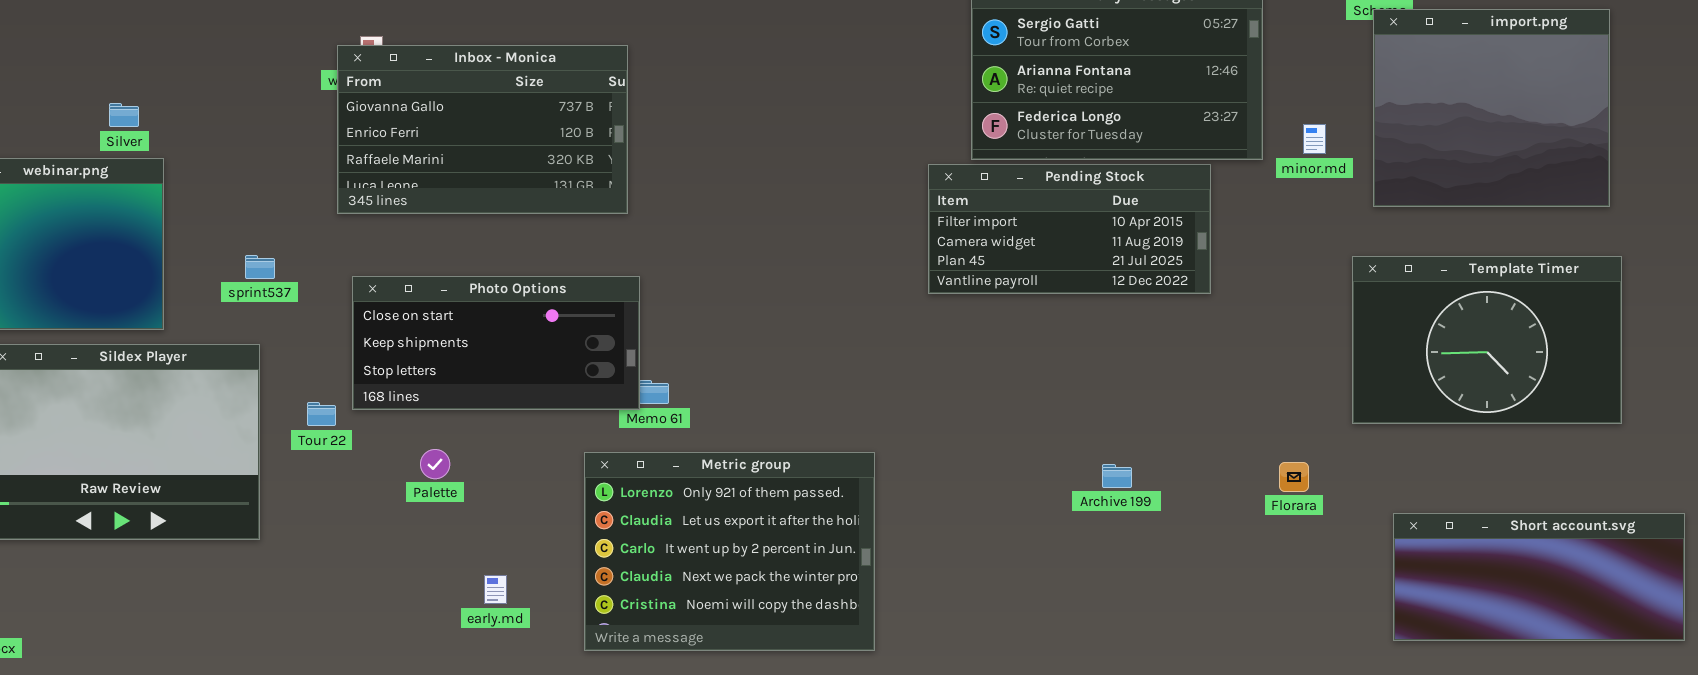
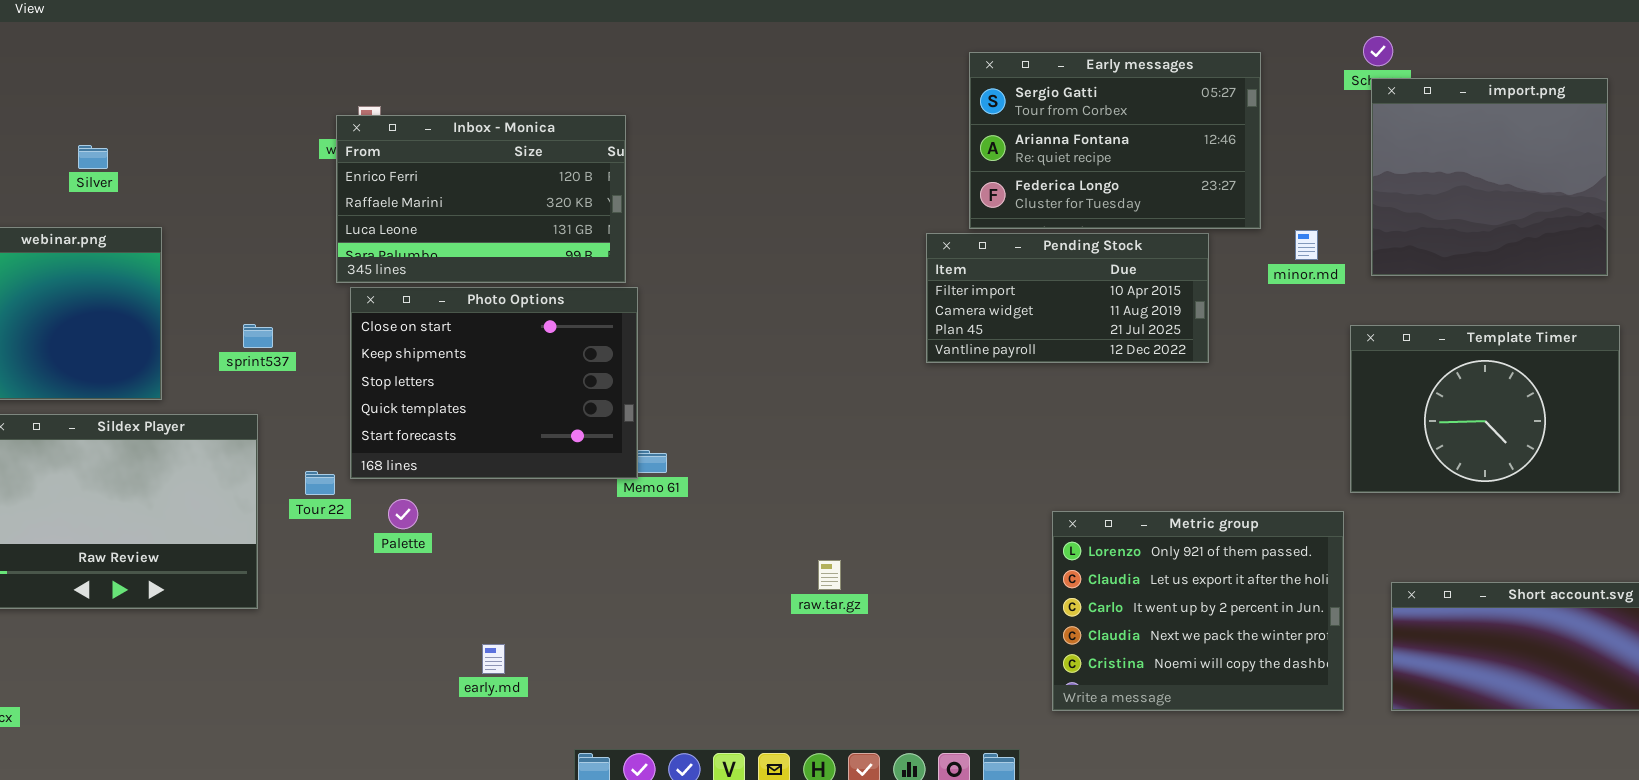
Inbox - Monica: [337,45,628,214] -> [336,115,626,283], scrolled down 1 row
Silver: [109,103,139,127] -> [78,145,108,169], moved
minor.md: [1303,124,1326,154] -> [1295,230,1318,260], moved
Photo Options: [352,276,640,410] -> [350,287,638,479], resized
Palette: [420,449,450,479] -> [388,499,418,529], moved
Metric group: [584,452,875,651] -> [1052,511,1344,711], moved

